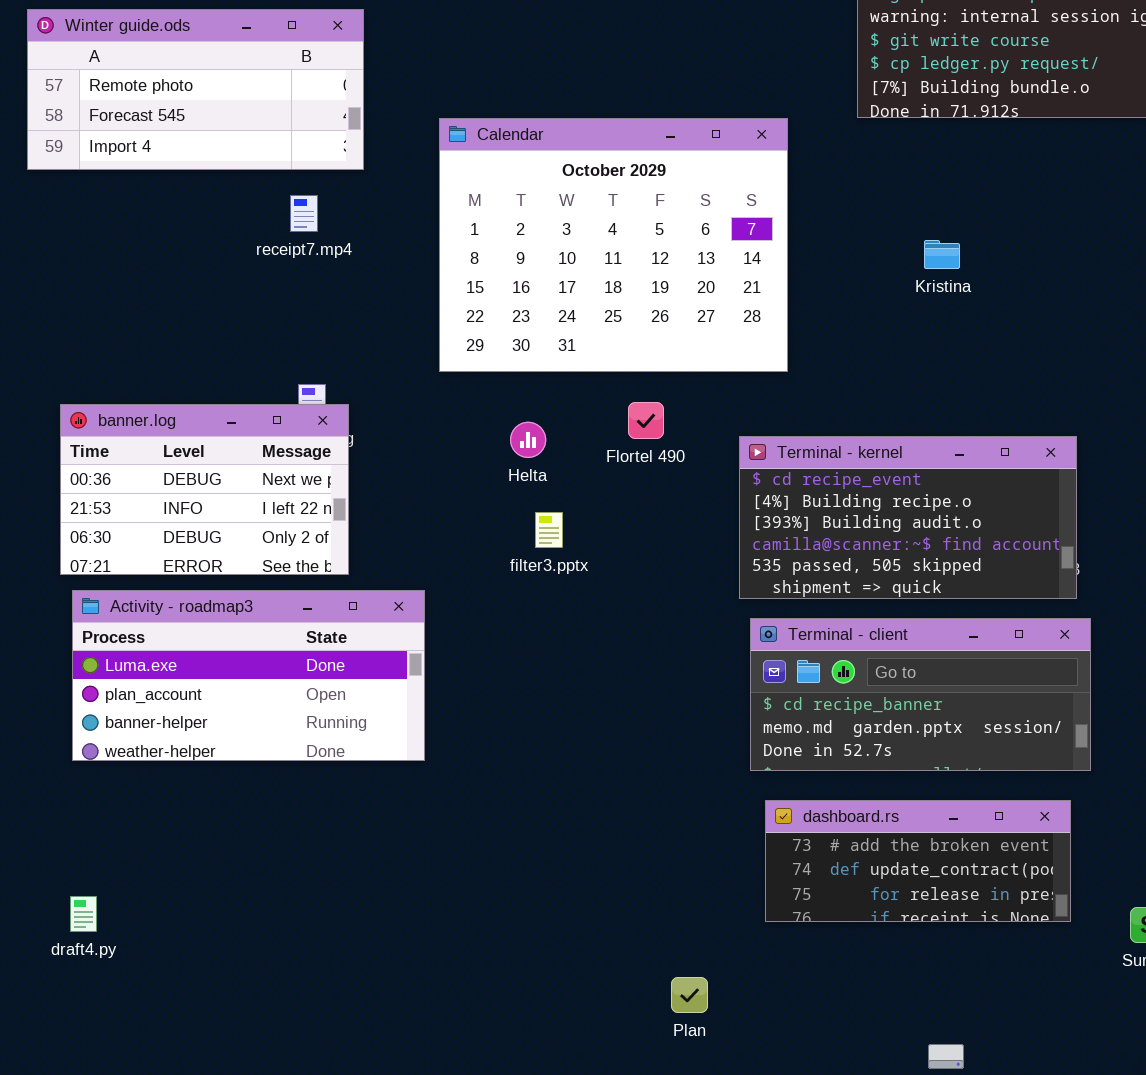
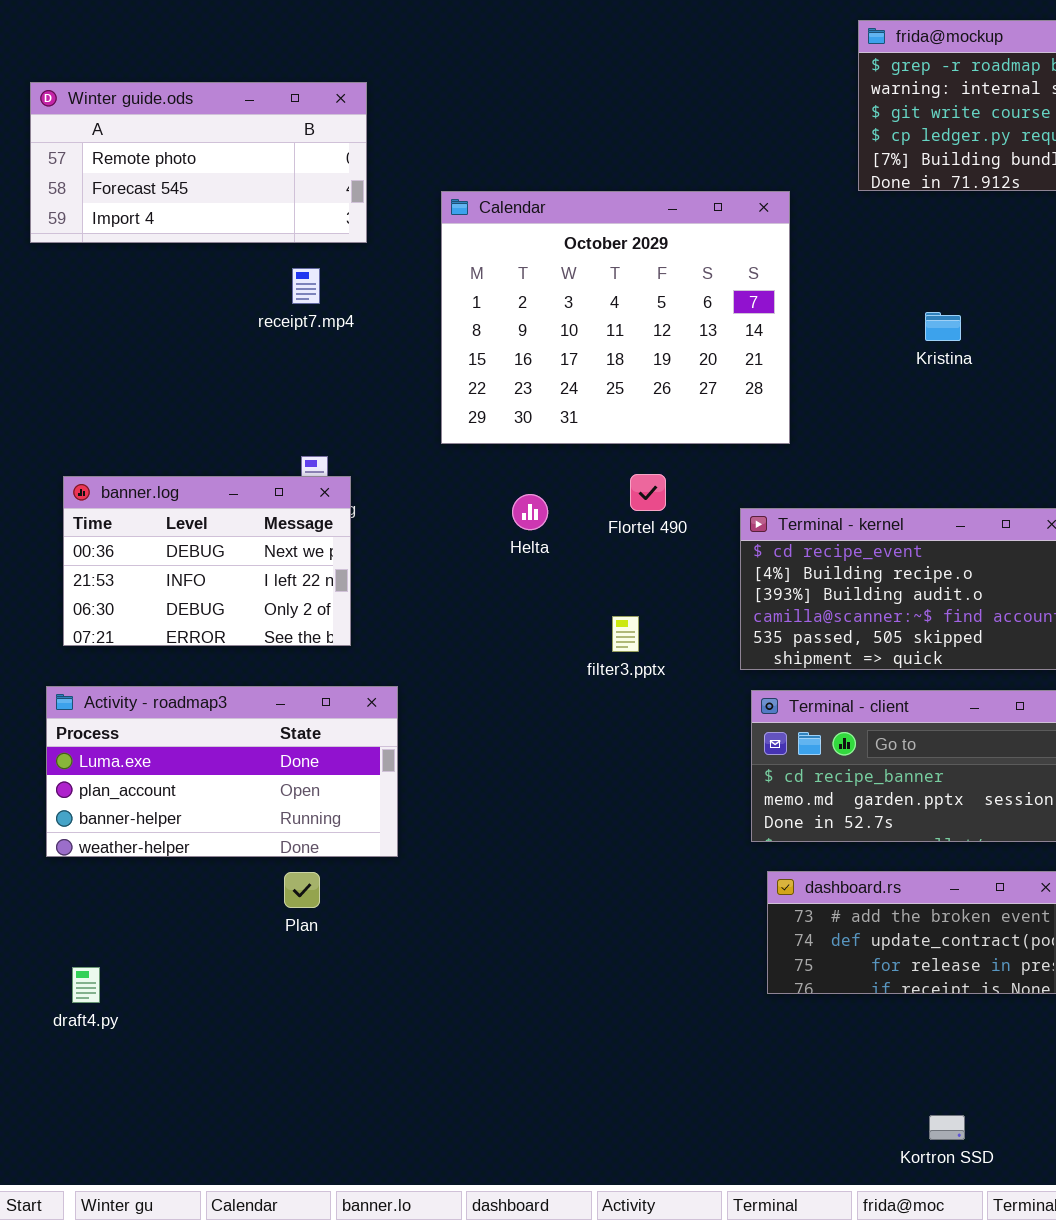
filter3.pptx: [535,512,563,548] -> [612,616,639,652], moved
Activity - roadmap3: [72,590,425,761] -> [46,686,398,857], moved
Plan: [671,977,708,1013] -> [284,872,320,908], moved

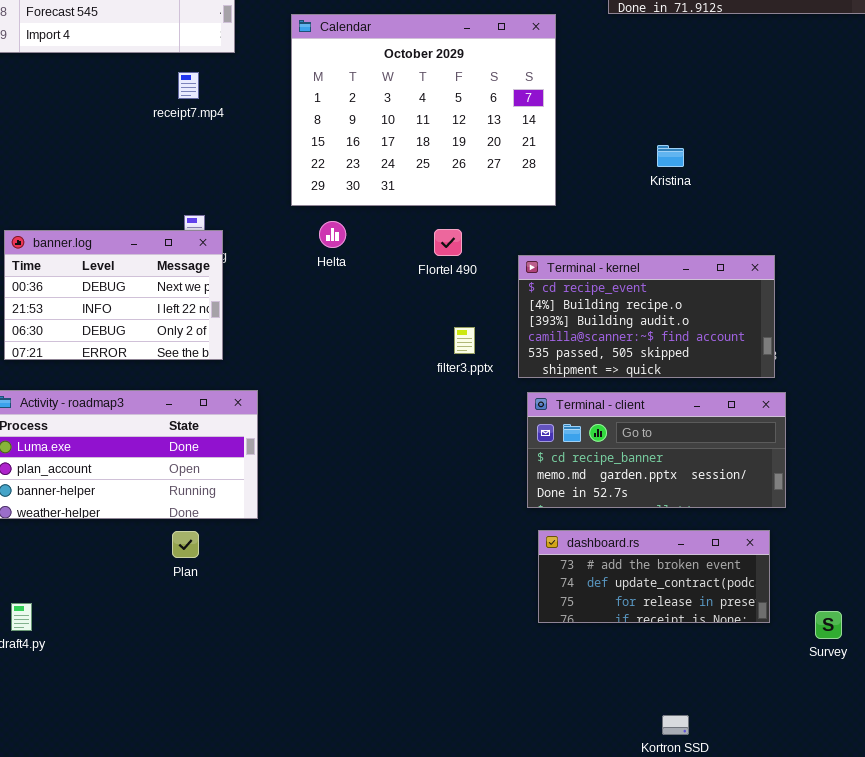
Kristina: [925,312,961,341] -> [657,145,684,167], moved
Helta: [512,494,548,530] -> [319,221,346,248], moved
filter3.pptx: [612,616,639,652] -> [454,327,475,354], moved

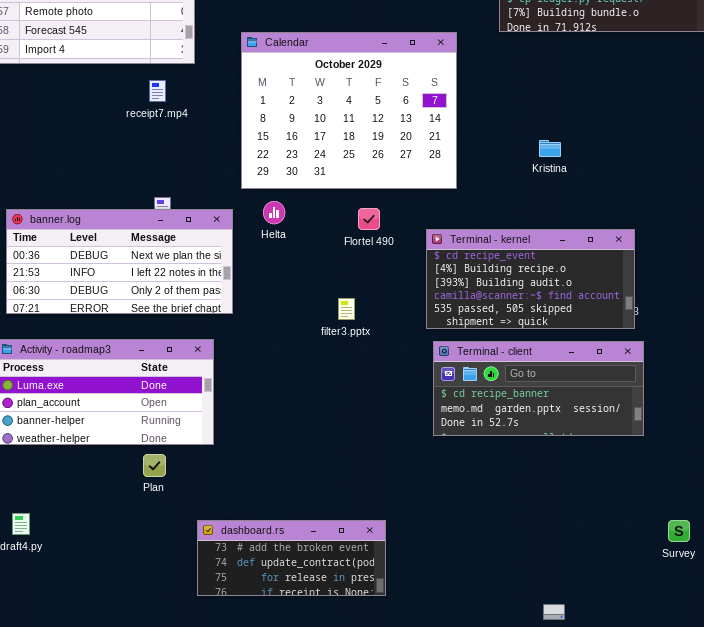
banner.log: [4,230,223,360] -> [6,209,233,314], resized
filter3.pptx: [454,327,475,354] -> [338,298,355,320], moved
dashboard.rs: [538,530,770,623] -> [197,520,386,596], moved

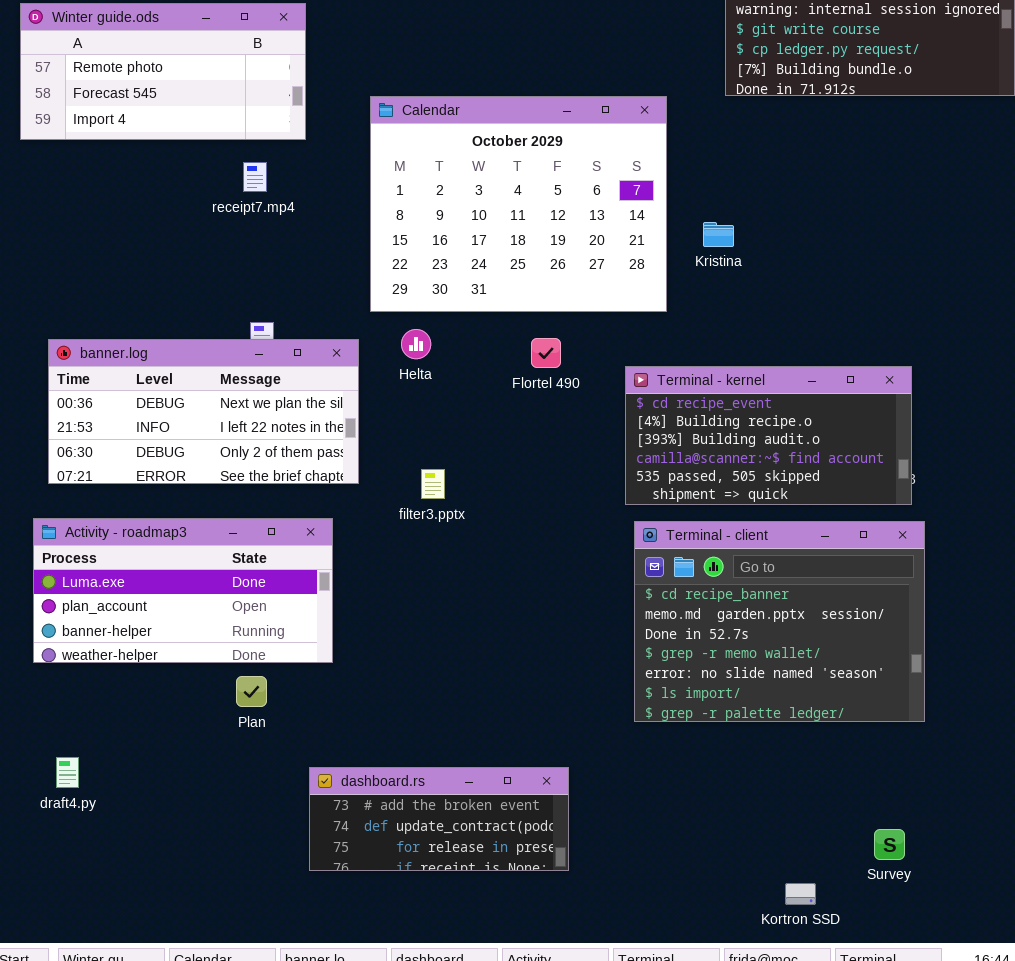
Kristina: [539,140,561,157] -> [703,222,734,247], moved
filter3.pptx: [338,298,355,320] -> [421,469,445,499], moved
Terminal - client: [433,341,644,436] -> [634,521,925,722], resized
Survey: [668,520,690,542] -> [874,829,905,860], moved

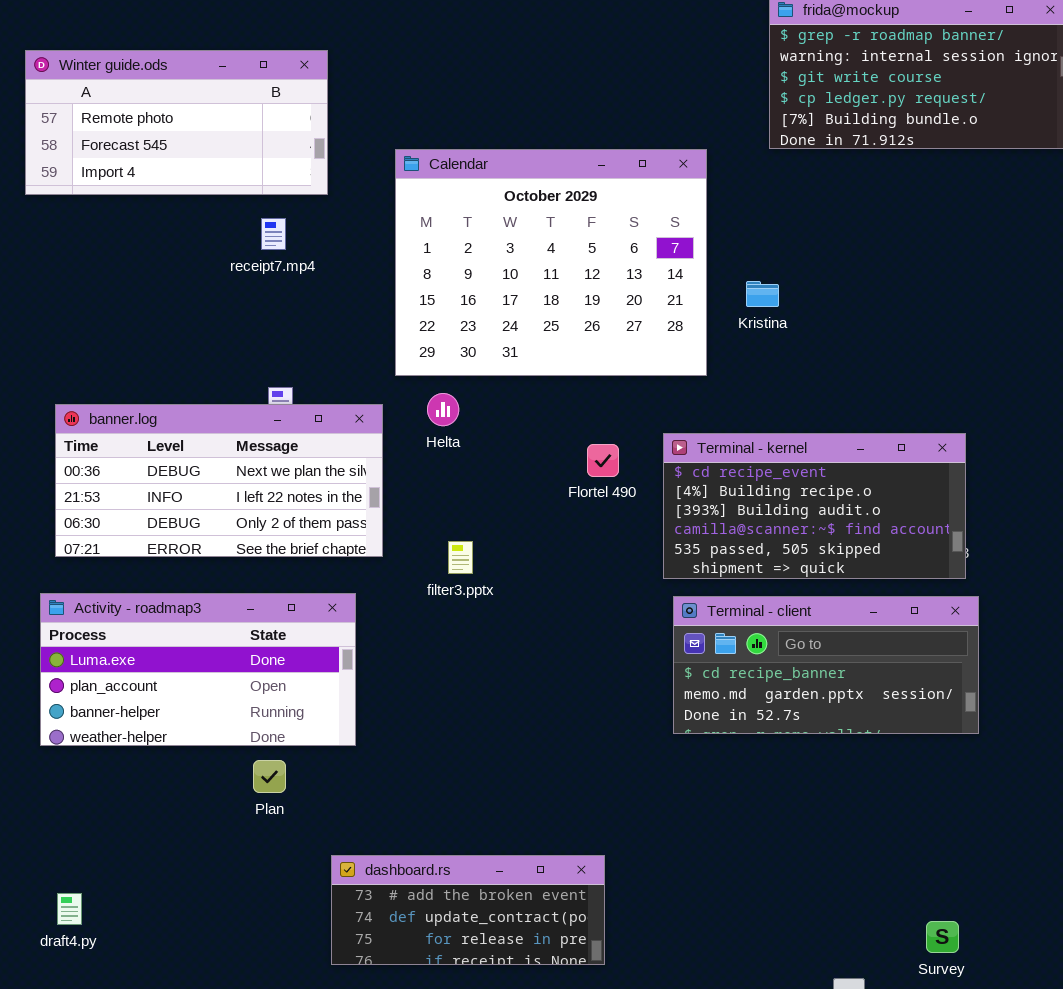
Flortel 490: [531,338,561,368] -> [587,444,619,477], moved
Terminal - client: [634,521,925,722] -> [673,596,979,734], resized
draft4.py: [56,757,79,788] -> [57,893,82,925], moved

